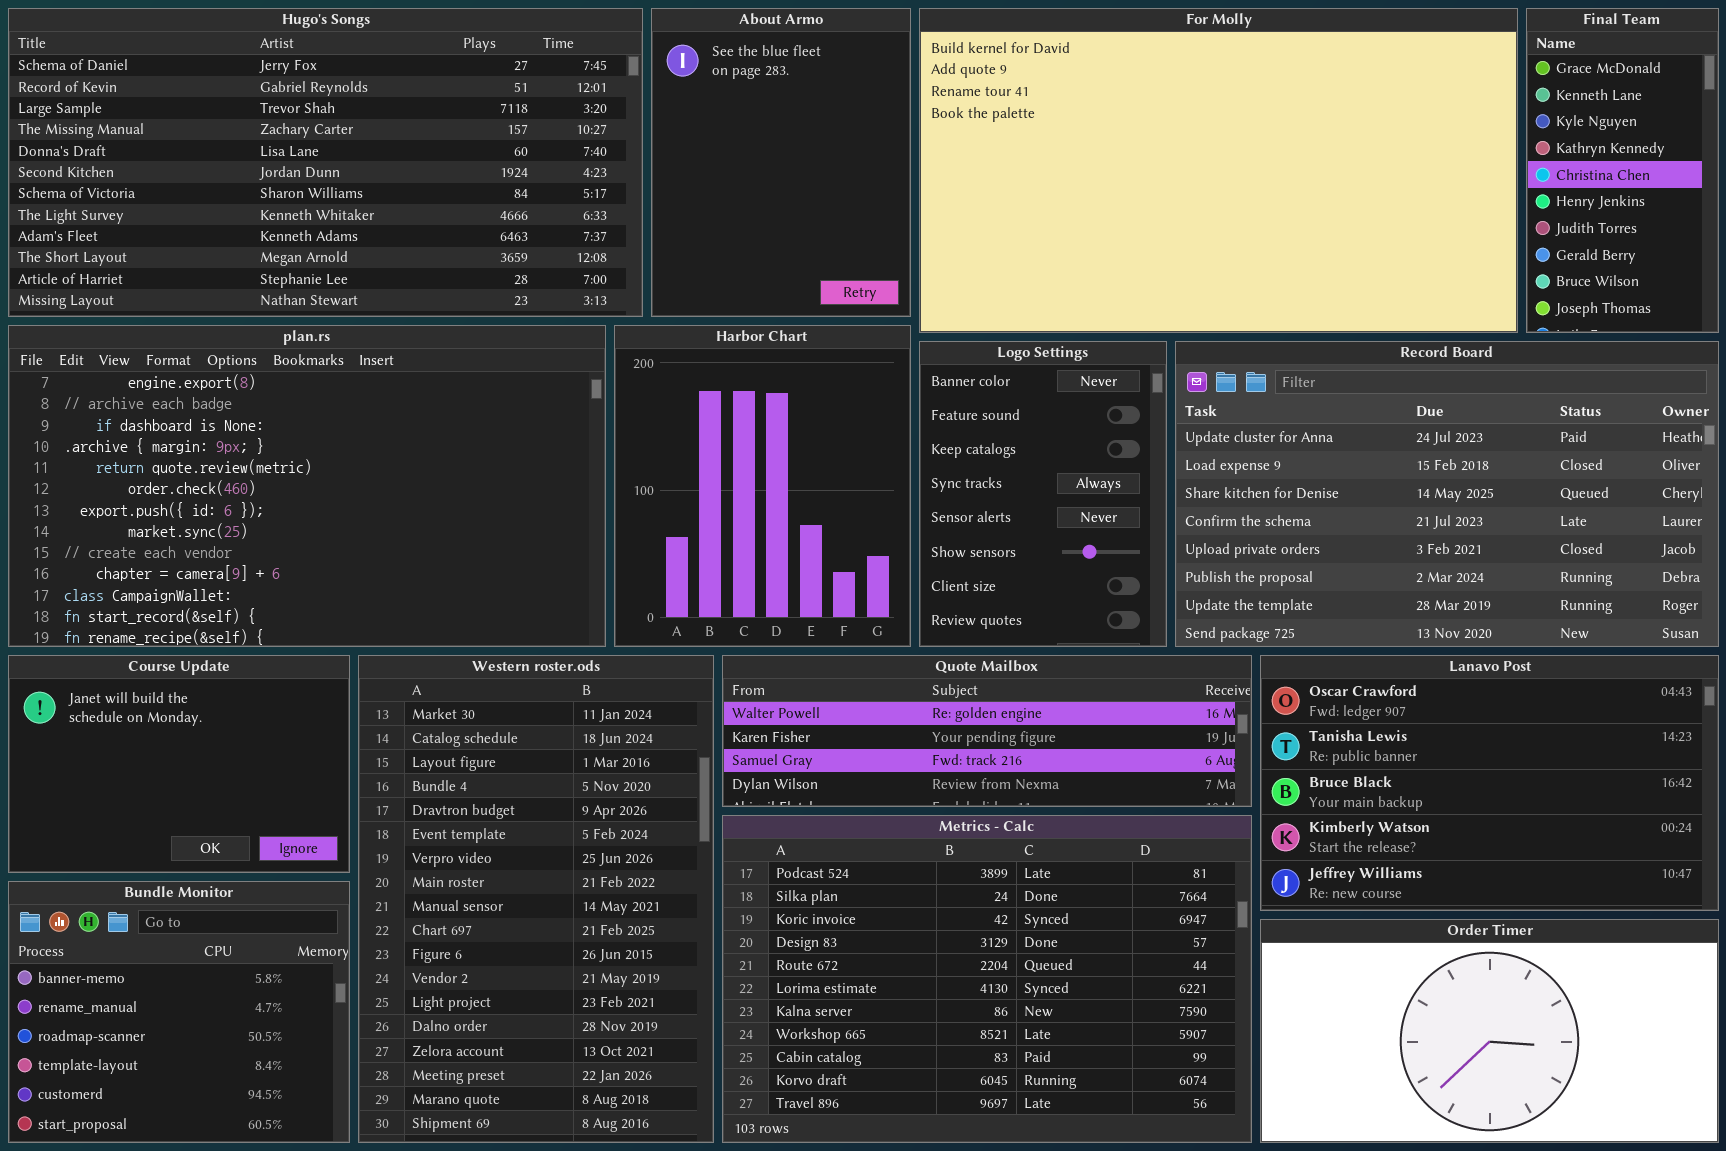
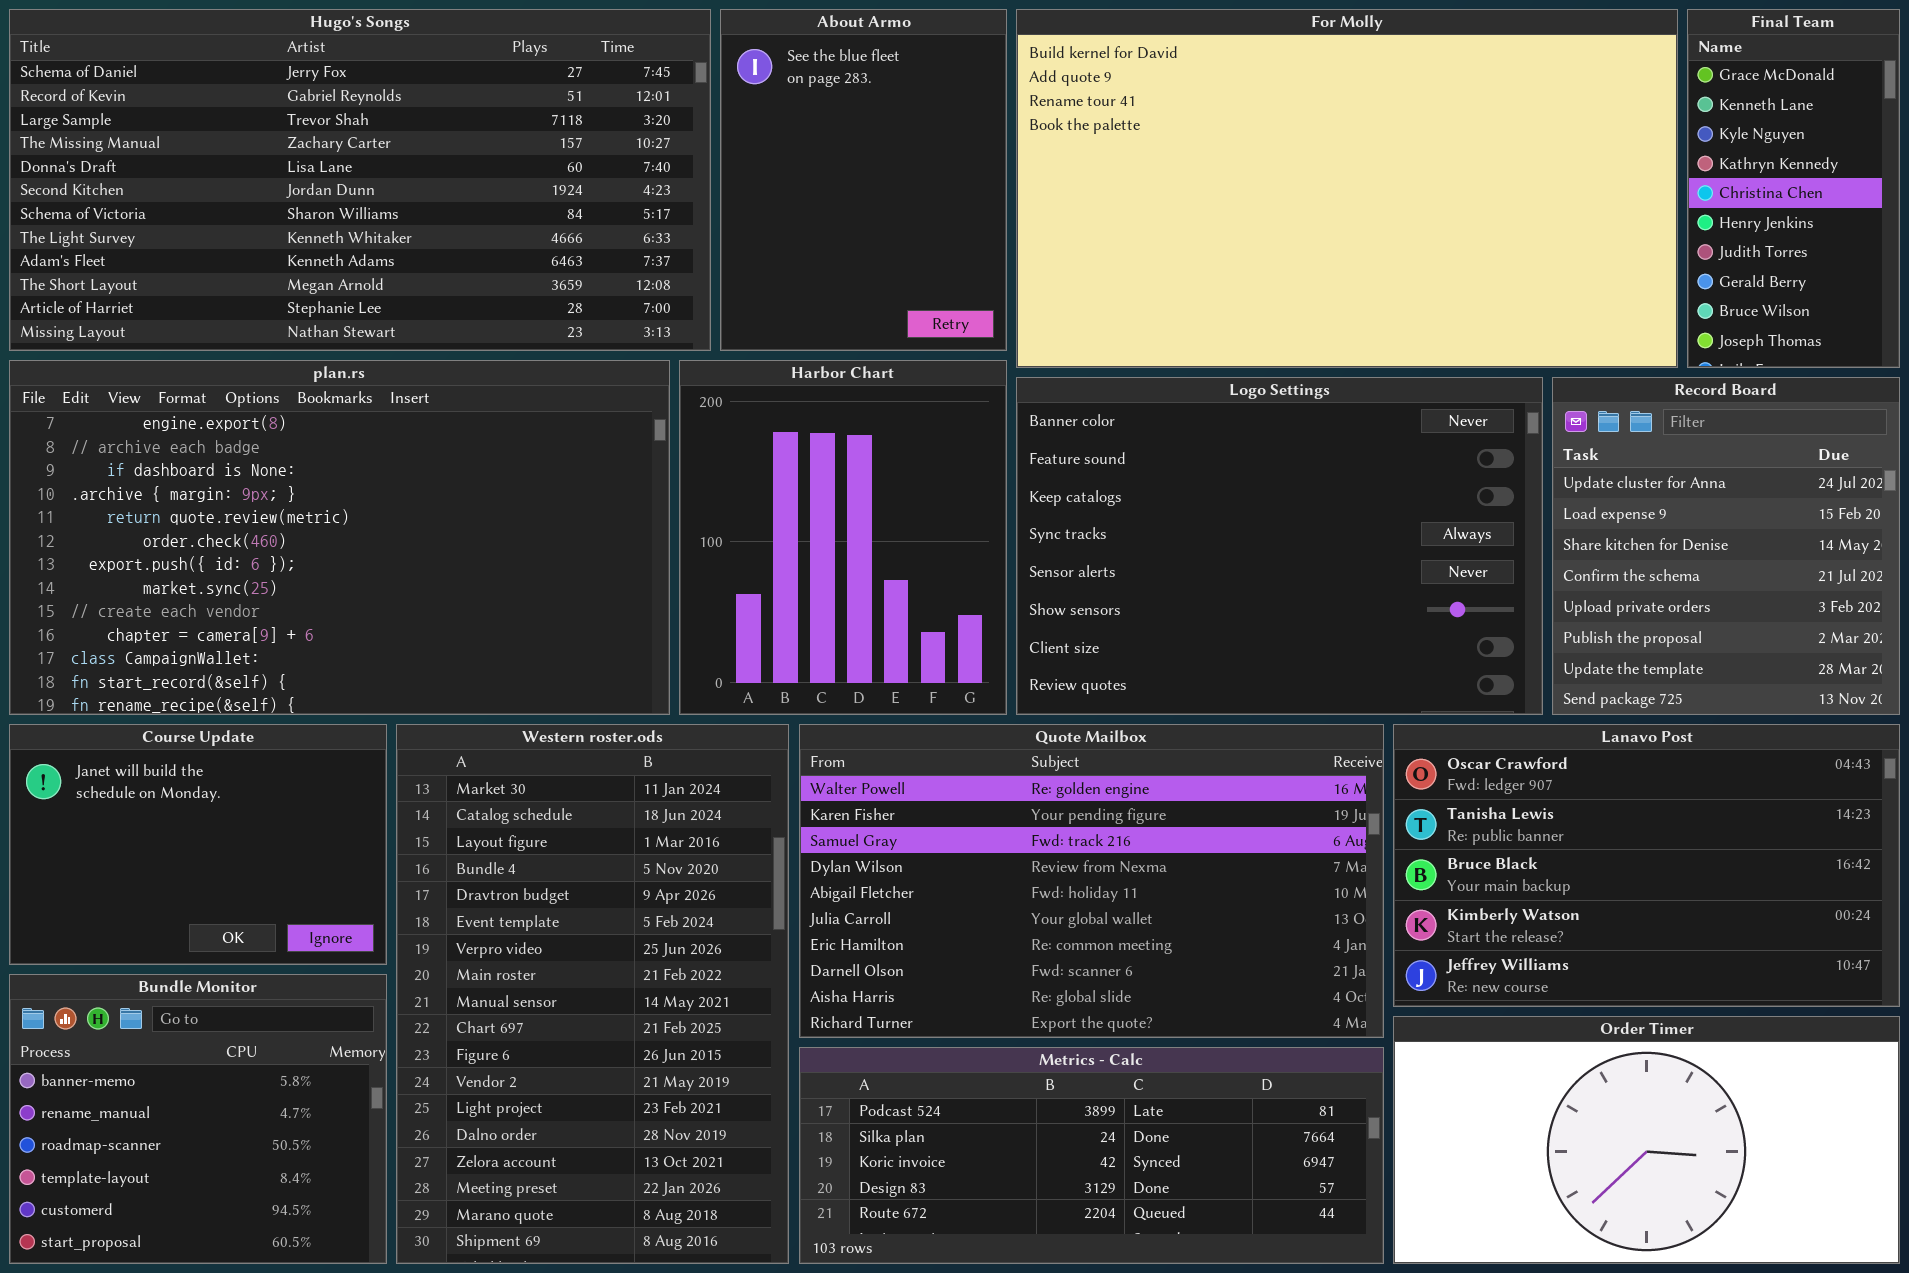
Logo Settings: [919,341,1167,647] -> [1016,377,1543,715], resized
Record Board: [1175,341,1719,647] -> [1552,377,1900,715], resized
Quote Mailbox: [722,655,1252,807] -> [799,724,1384,1038], resized
Metrics - Calc: [722,815,1252,1143] -> [799,1047,1384,1264], resized

